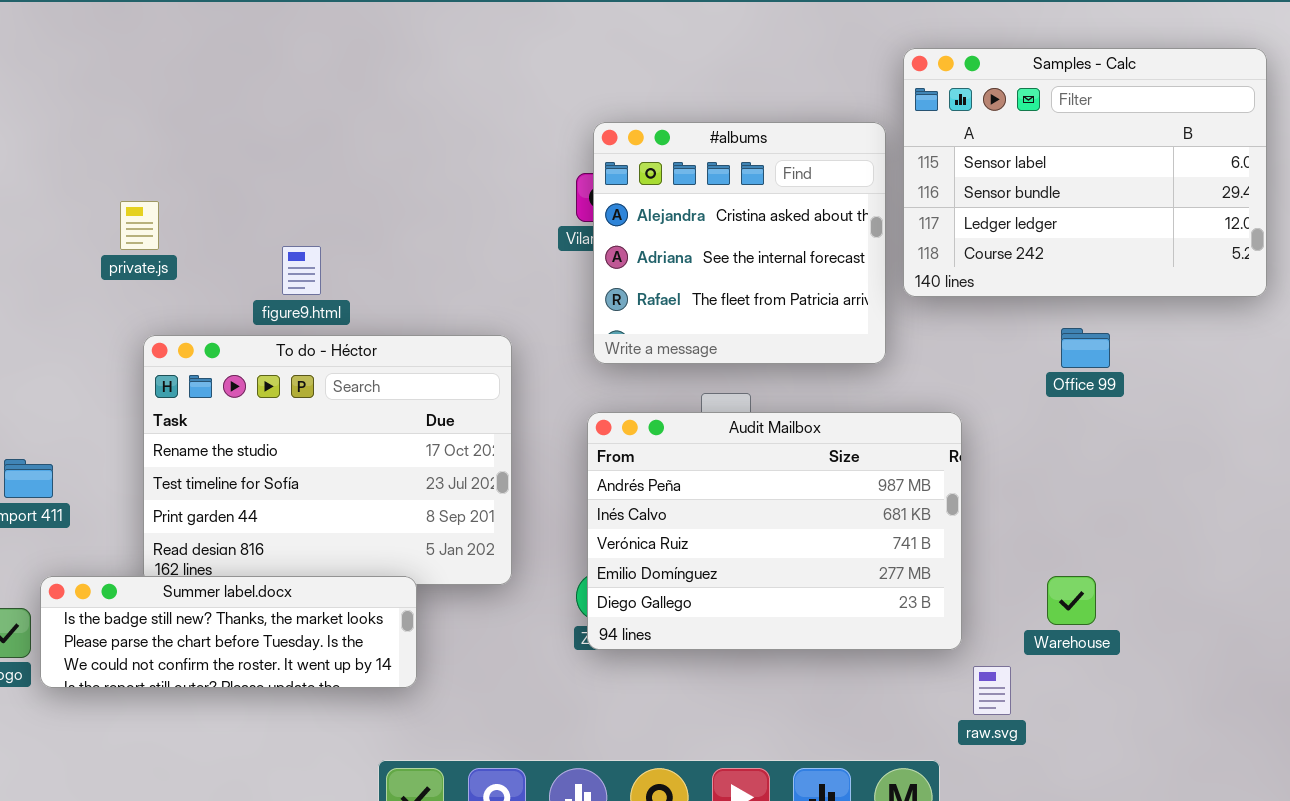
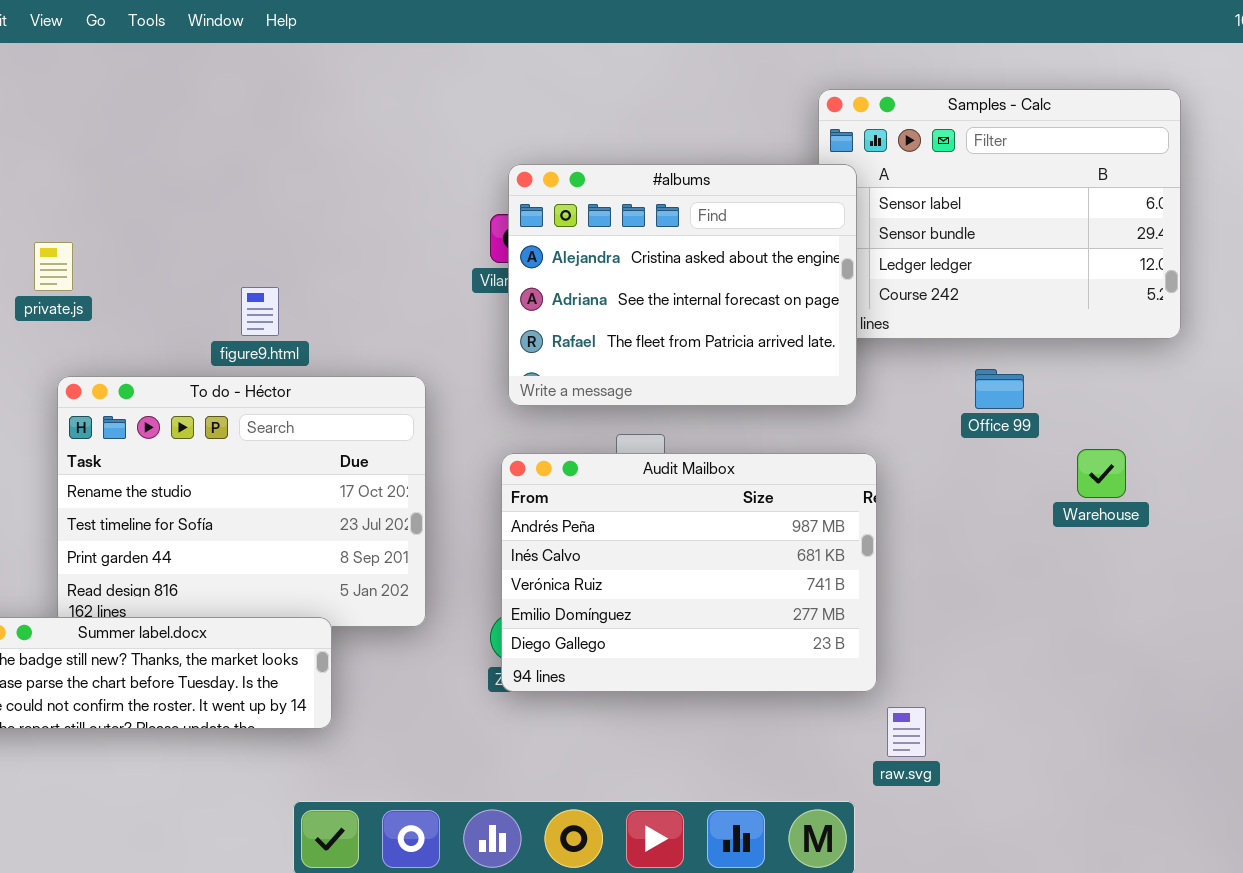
#albums: [593,122,886,364] -> [508,164,857,406], resized
figure9.html: [282,246,321,295] -> [241,287,279,336], moved
Warehouse: [1047,576,1096,625] -> [1077,449,1126,498], moved

